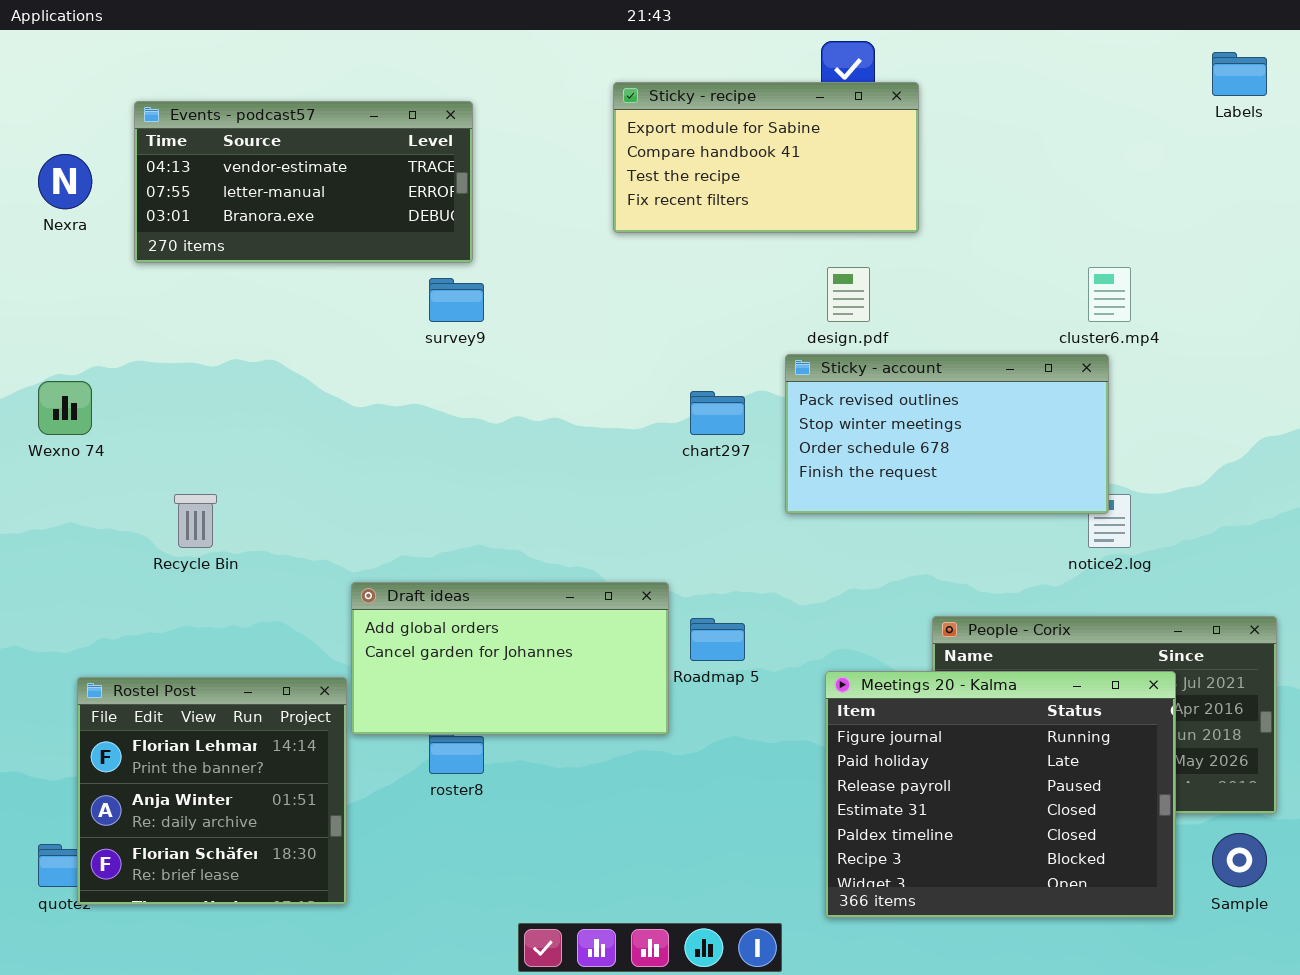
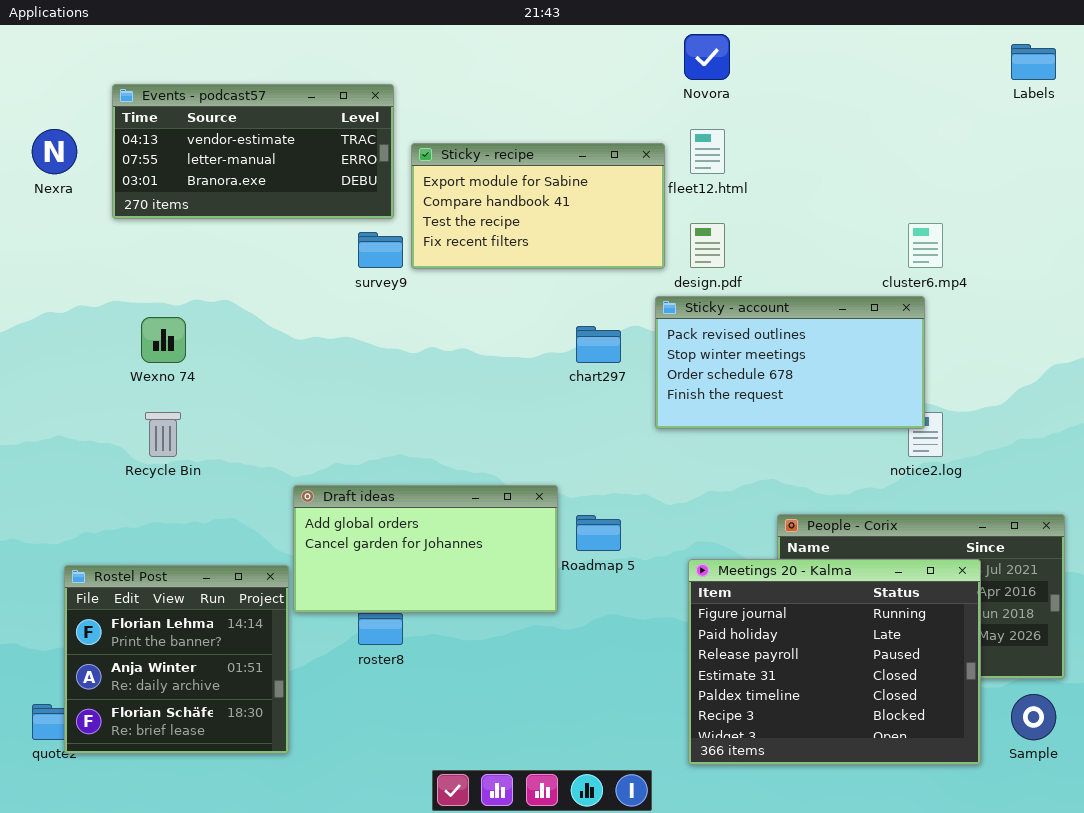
Sticky - recipe: [613,82,919,233] -> [411,143,665,269], moved
Wexno 74: [38,381,92,435] -> [141,317,186,363], moved

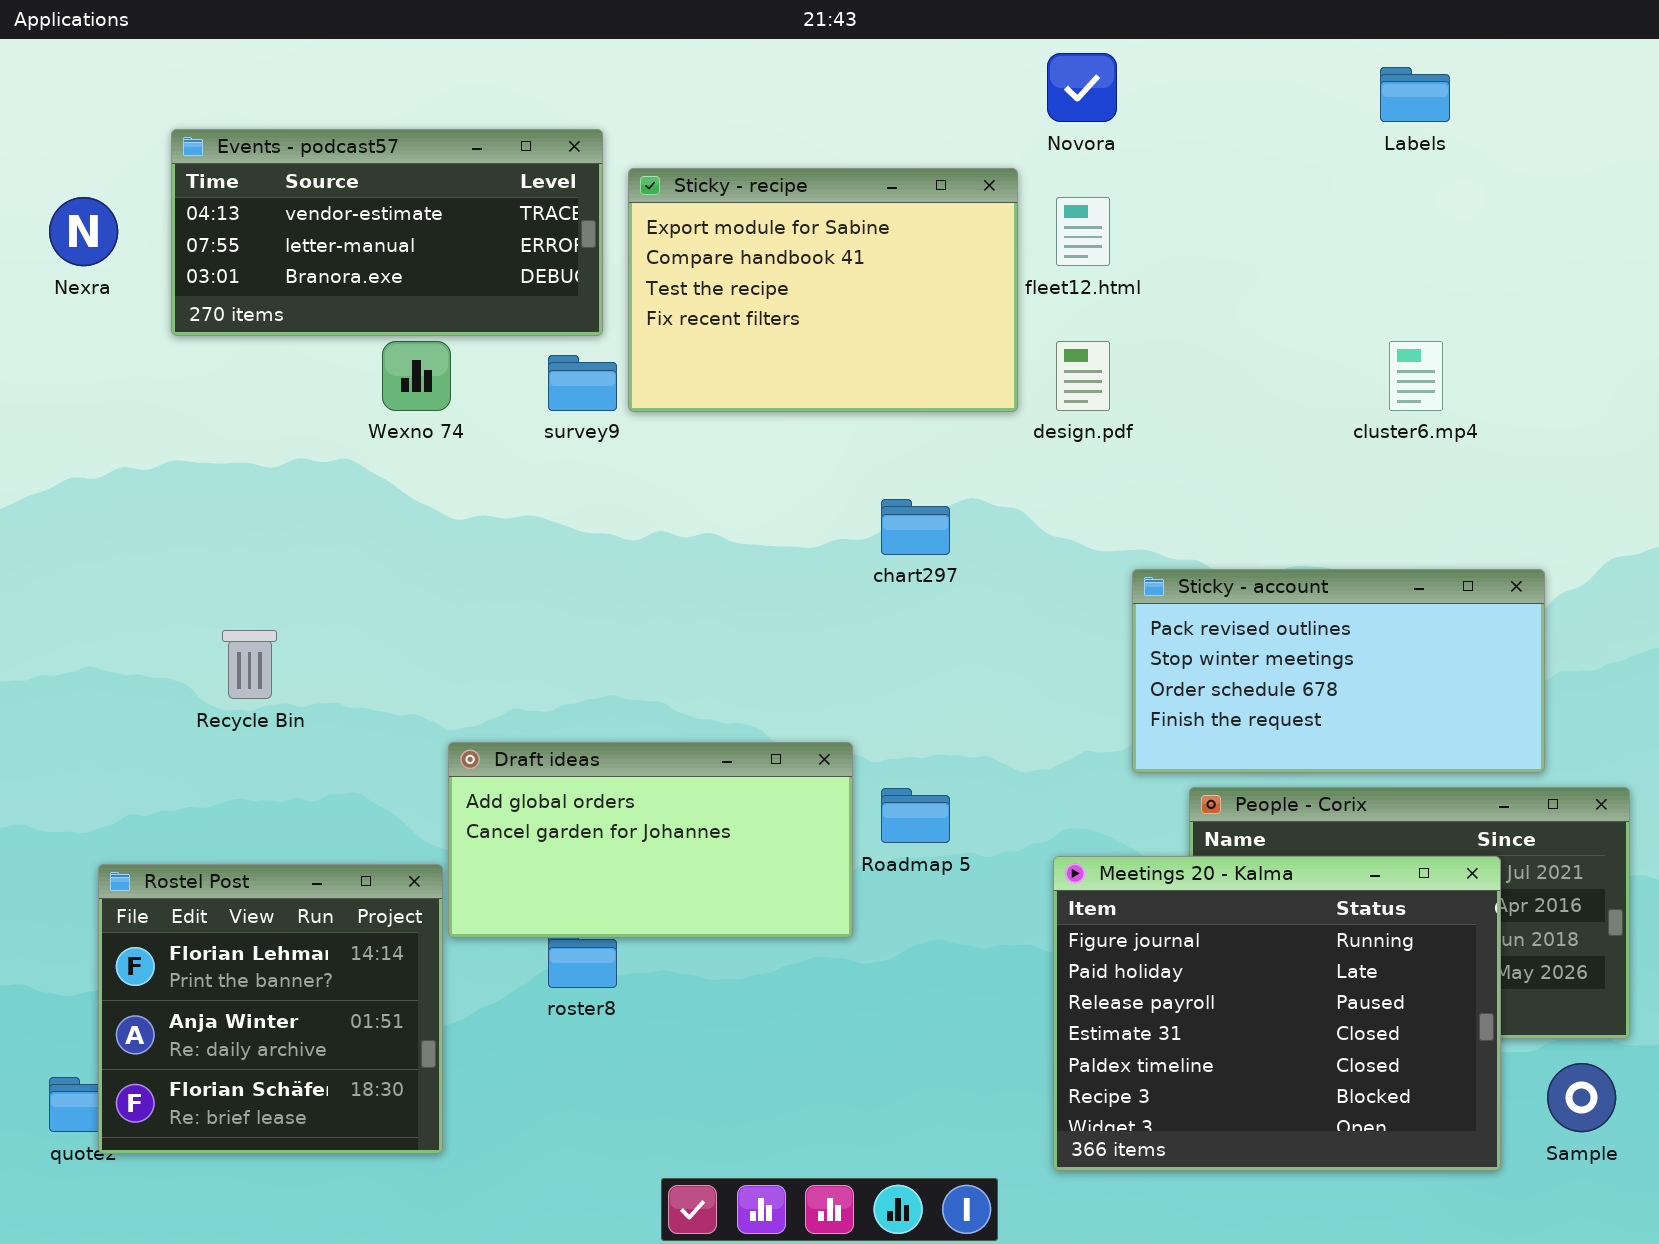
Labels: [1011,44,1056,80] -> [1380,67,1450,122], moved
Sticky - recipe: [411,143,665,269] -> [628,168,1018,412], resized
Sticky - account: [655,296,925,429] -> [1132,569,1545,773], moved
Wexno 74: [141,317,186,363] -> [382,341,451,411], moved

